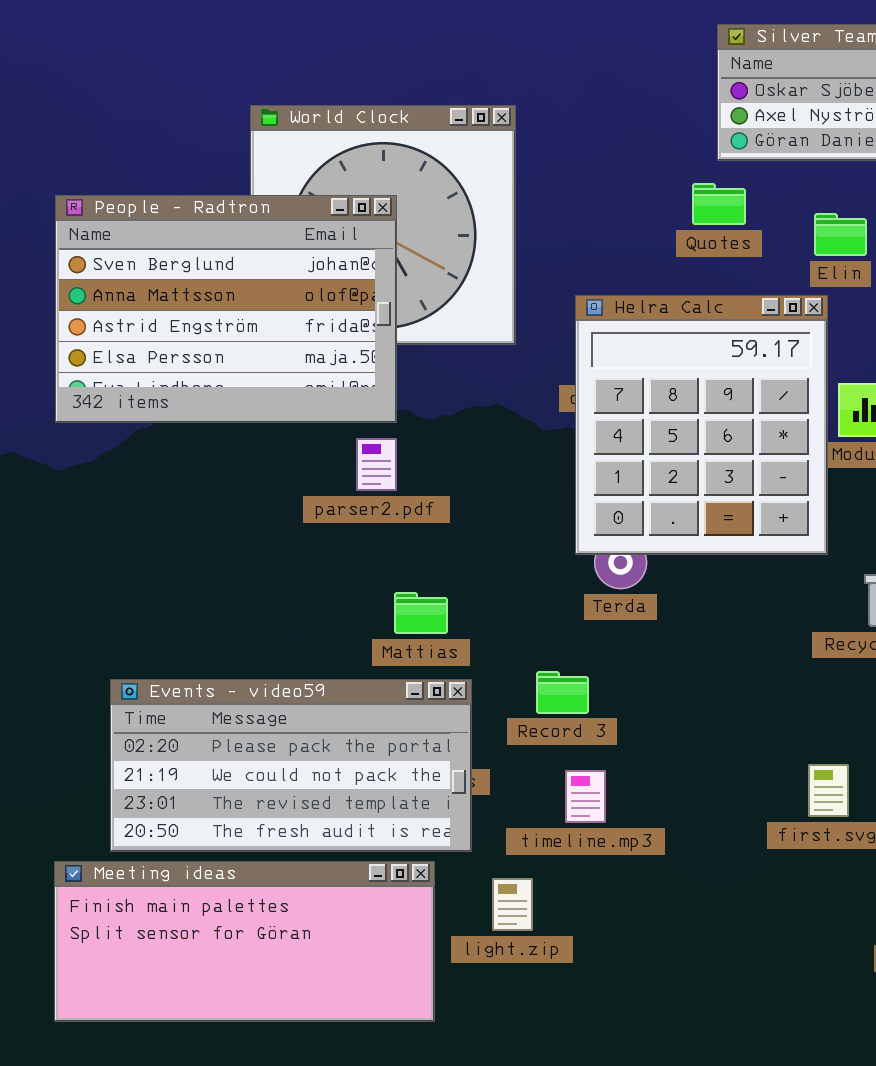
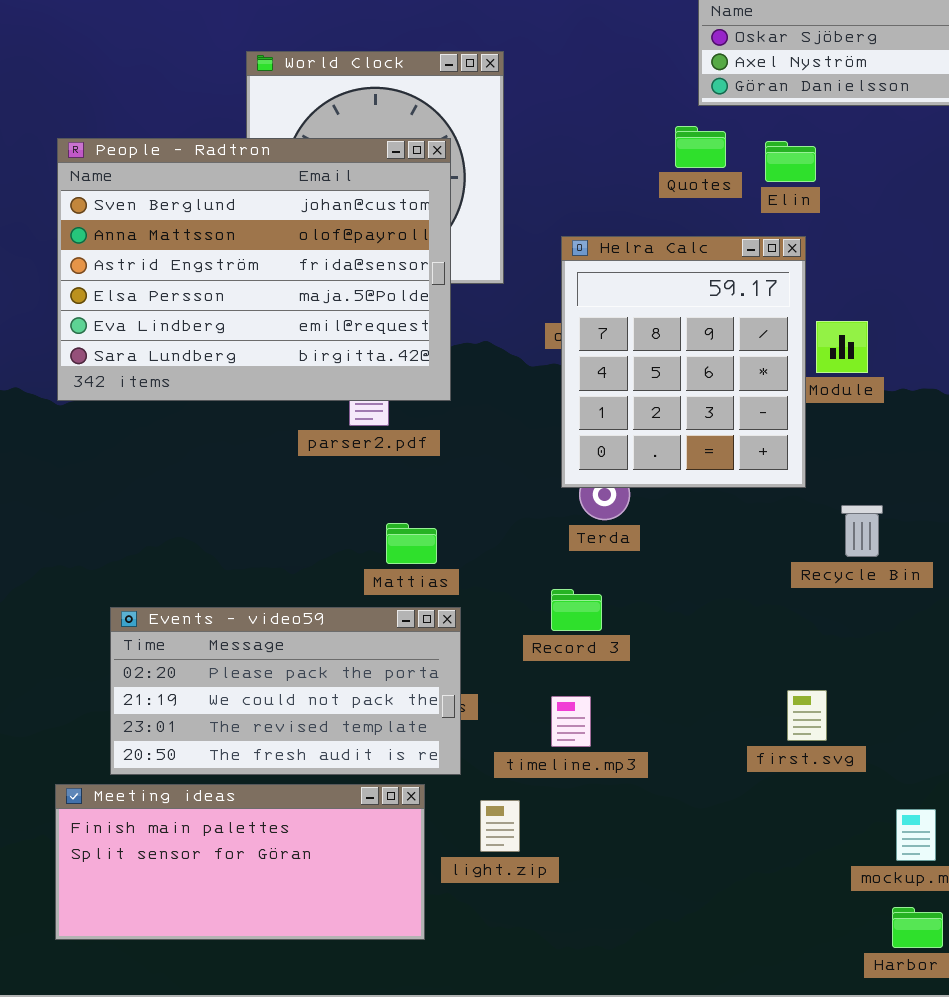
People - Radtron: [55,195,397,423] -> [57,138,451,401], resized
Elin: [814,213,867,256] -> [765,141,816,182], moved
Record 3: [536,671,589,714] -> [551,589,602,631], moved

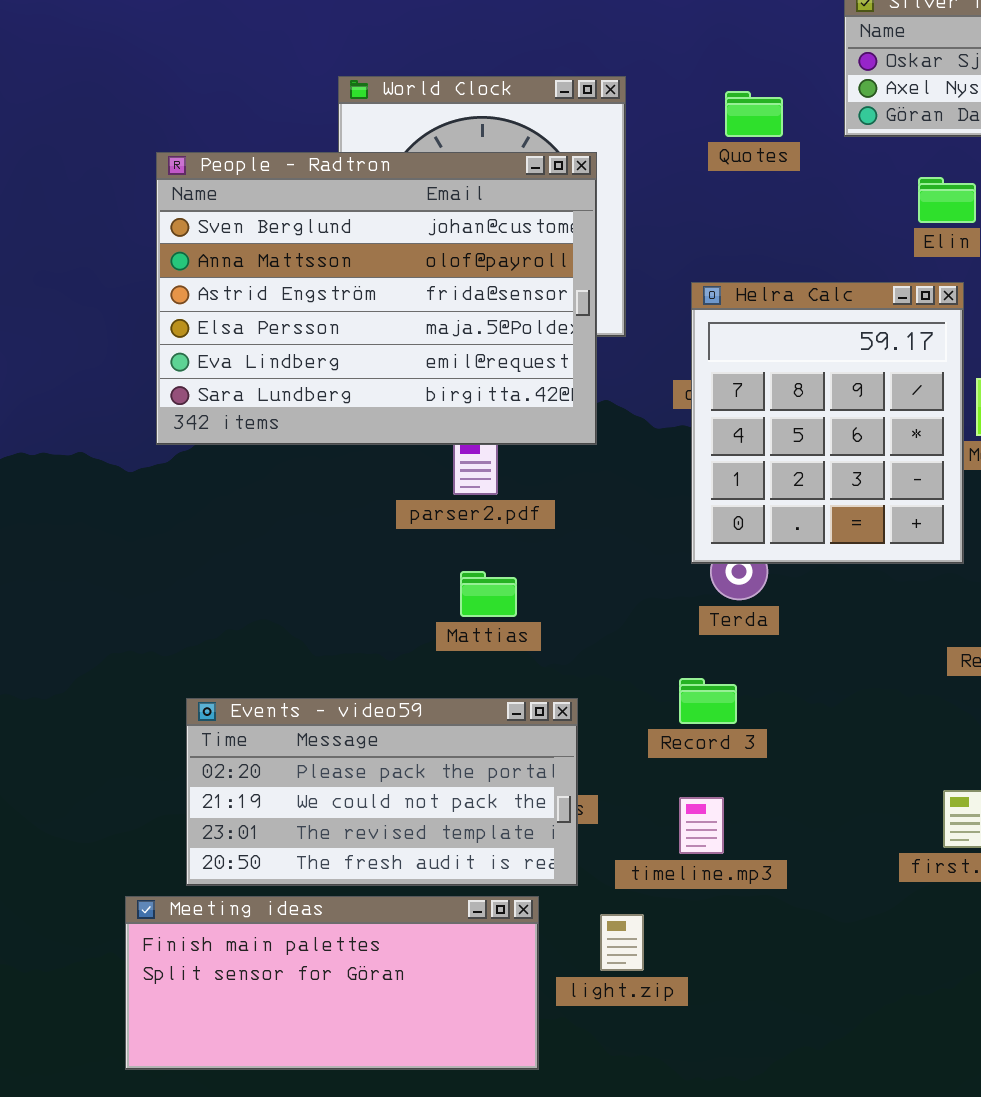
Quotes: [675,126,726,168] -> [725,91,783,137], moved
People - Radtron: [57,138,451,401] -> [156,152,597,445], moved
Mattias: [386,523,437,564] -> [460,571,517,617], moved

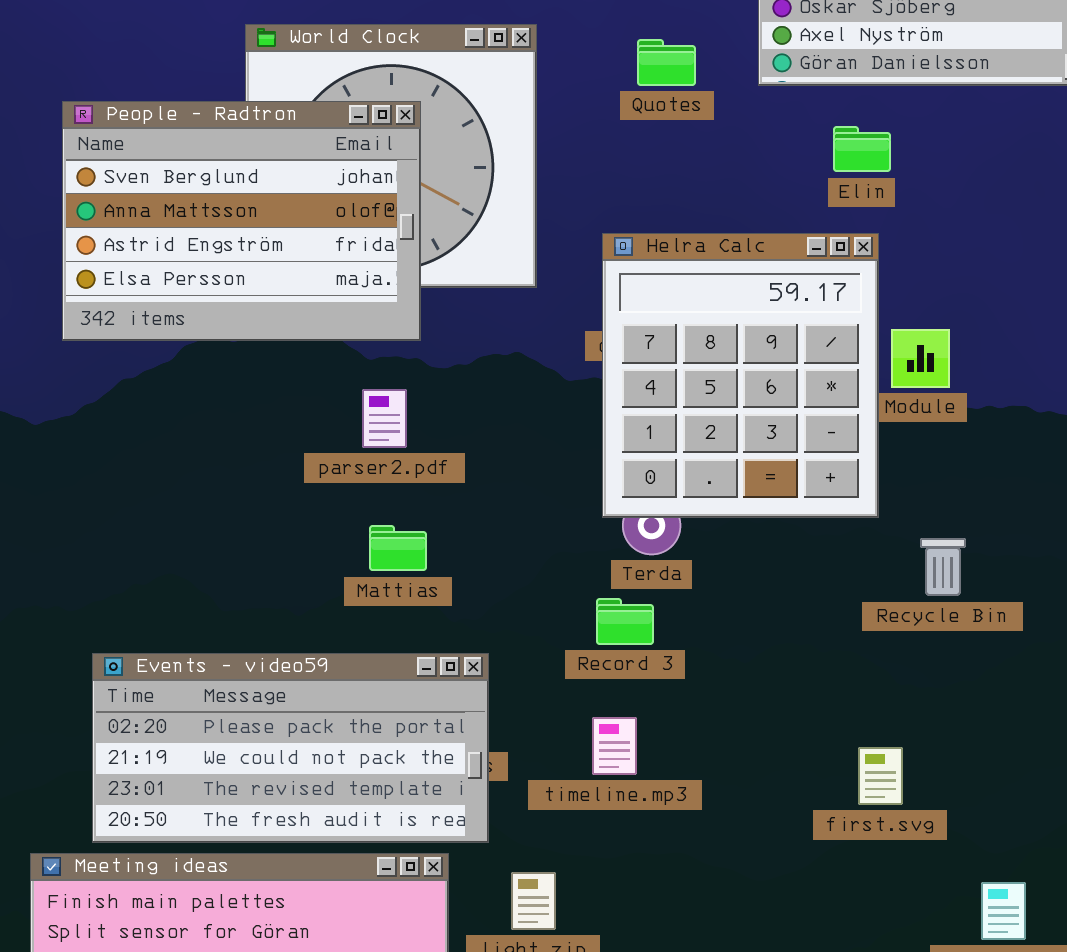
People - Radtron: [156,152,597,445] -> [62,101,421,341], resized
Record 3: [679,678,737,724] -> [596,598,654,645], moved
timeline.mp3: [679,797,724,854] -> [592,717,637,775], moved

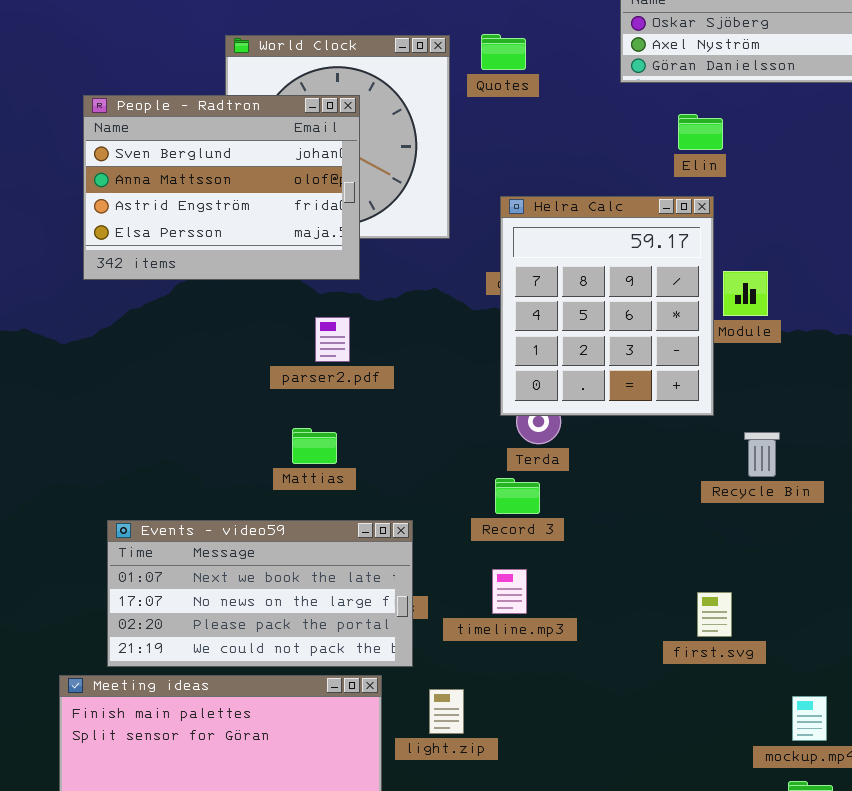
Quotes: [637,39,696,86] -> [481,34,526,70], moved
Mattias: [369,525,427,571] -> [292,428,337,464], moved
Events - video59: [92,653,489,843] -> [107,520,413,667], scrolled up 2 rows

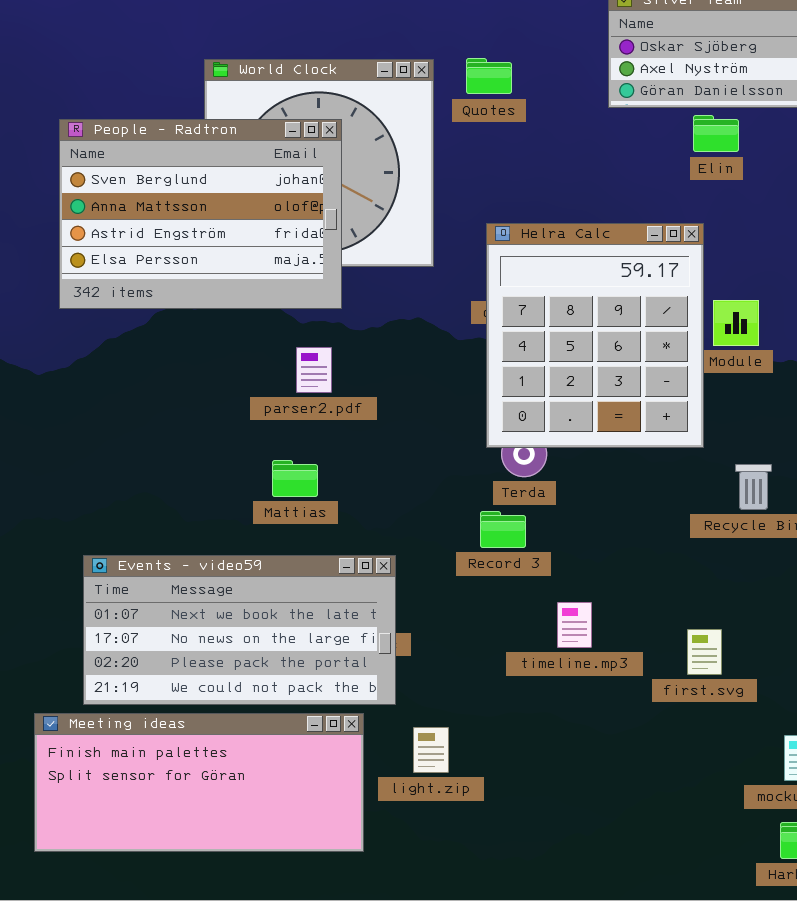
Elin: [678,114,723,150] -> [693,115,739,152], moved
timeline.mp3: [492,569,527,614] -> [557,602,592,648], moved

